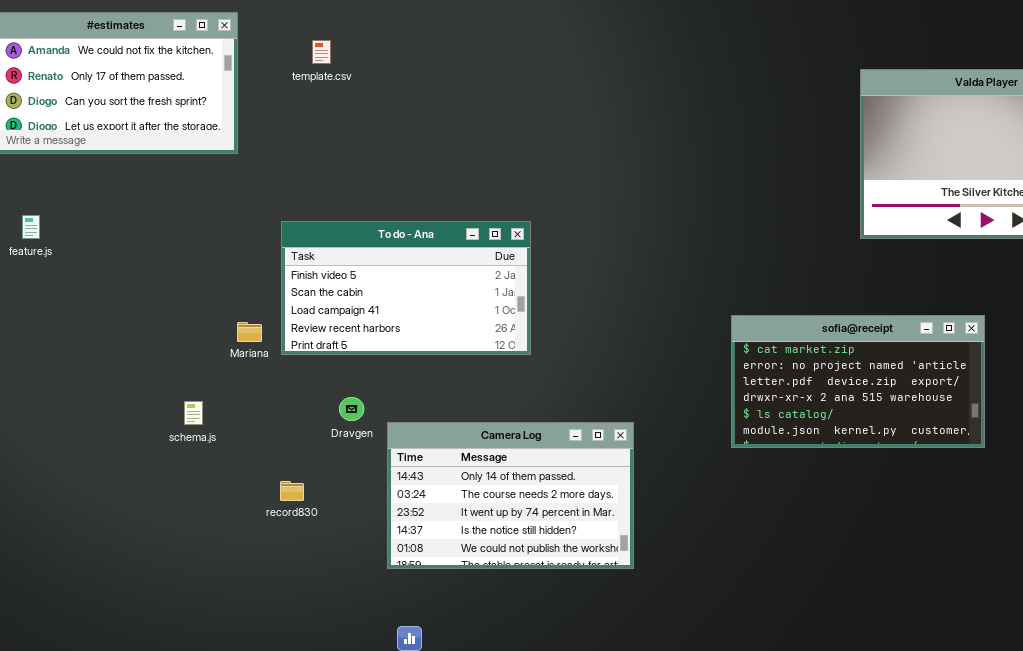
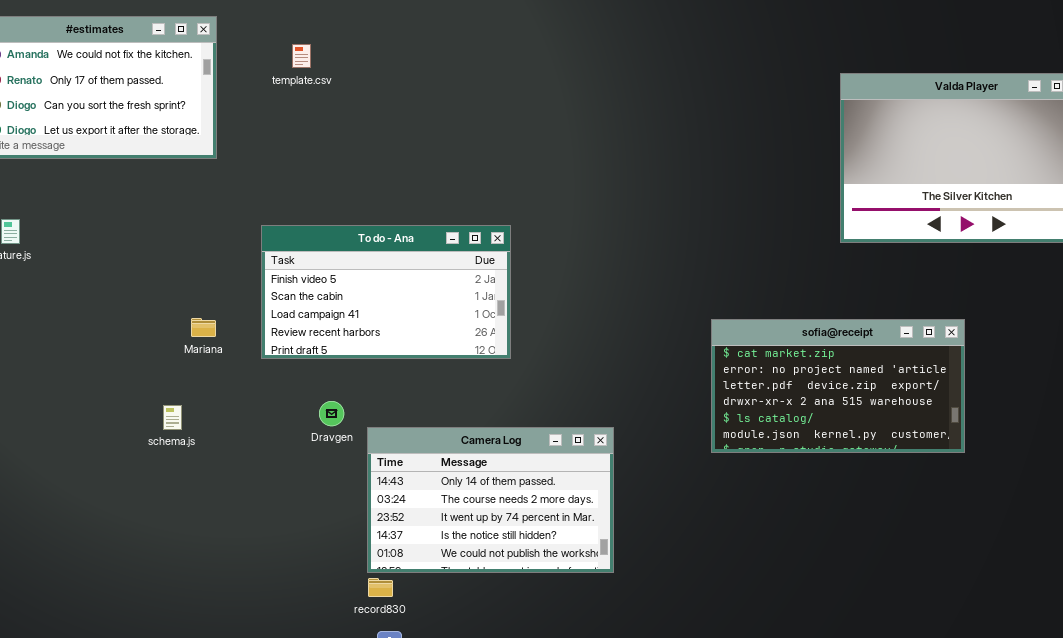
Mariana: [237,322,262,342] -> [191,318,216,337], moved
record830: [280,481,304,501] -> [368,578,393,597], moved

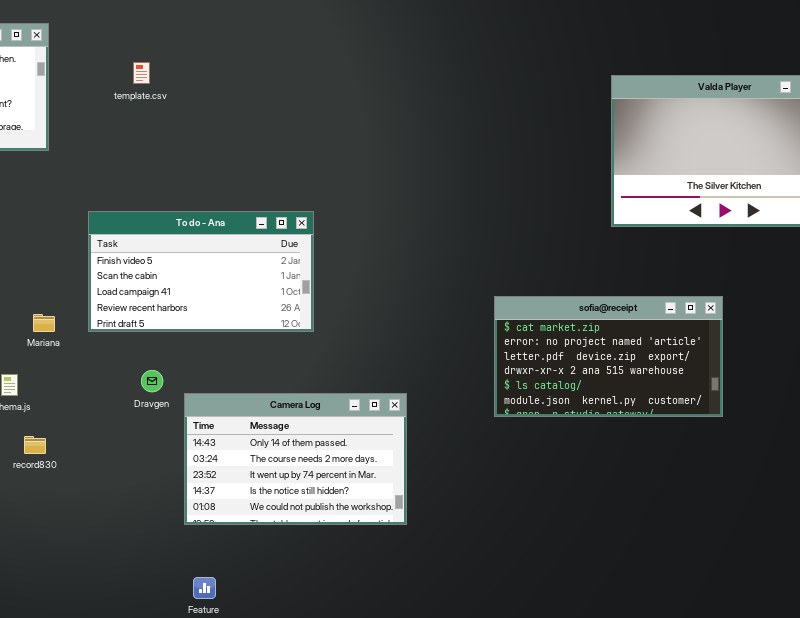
template.csv: [292,44,311,68] -> [133,62,150,84], moved
Mariana: [191,318,216,337] -> [33,314,55,332], moved
record830: [368,578,393,597] -> [24,436,46,454], moved

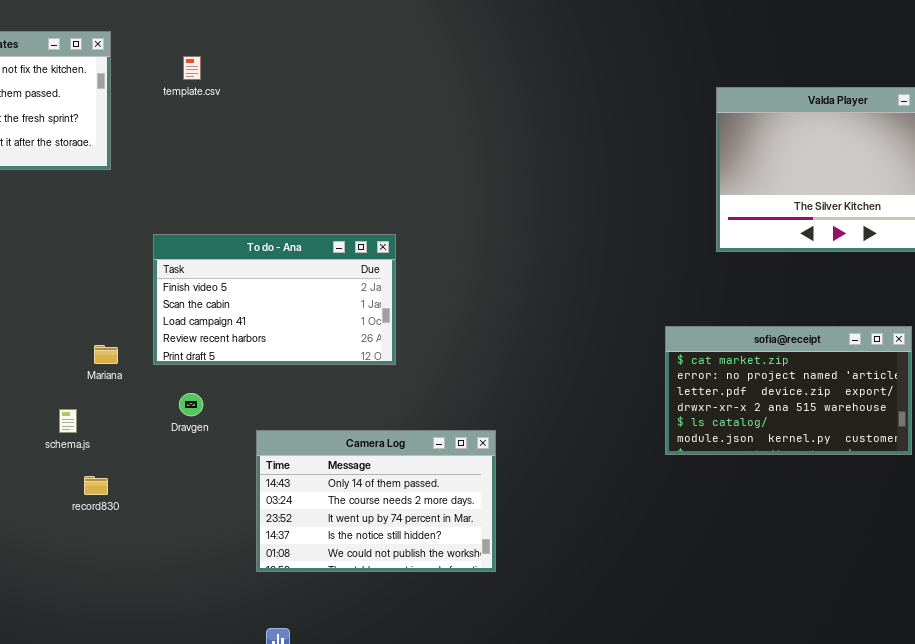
template.csv: [133,62,150,84] -> [183,56,201,80], moved
sofia@receipt: [494,296,723,417] -> [665,326,912,455], moved
Dravgen: [141,370,163,392] -> [179,393,203,416], moved

